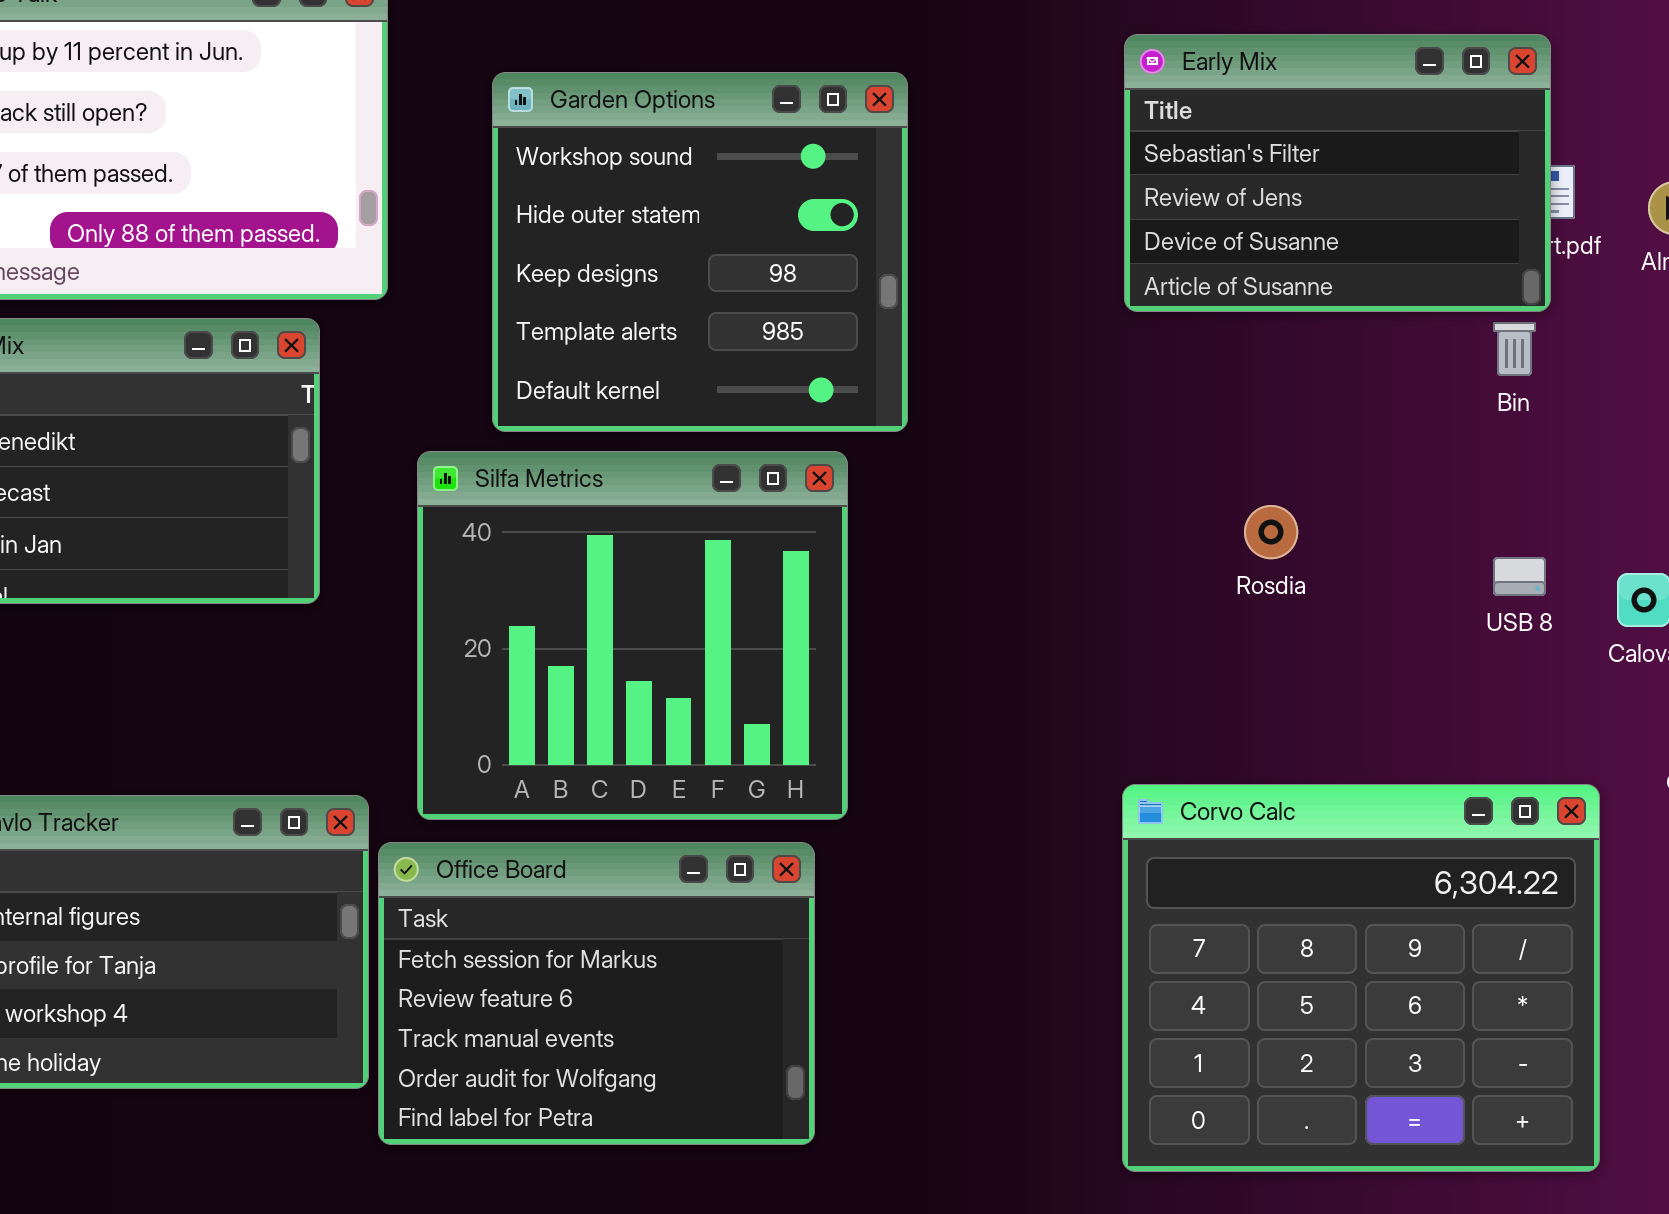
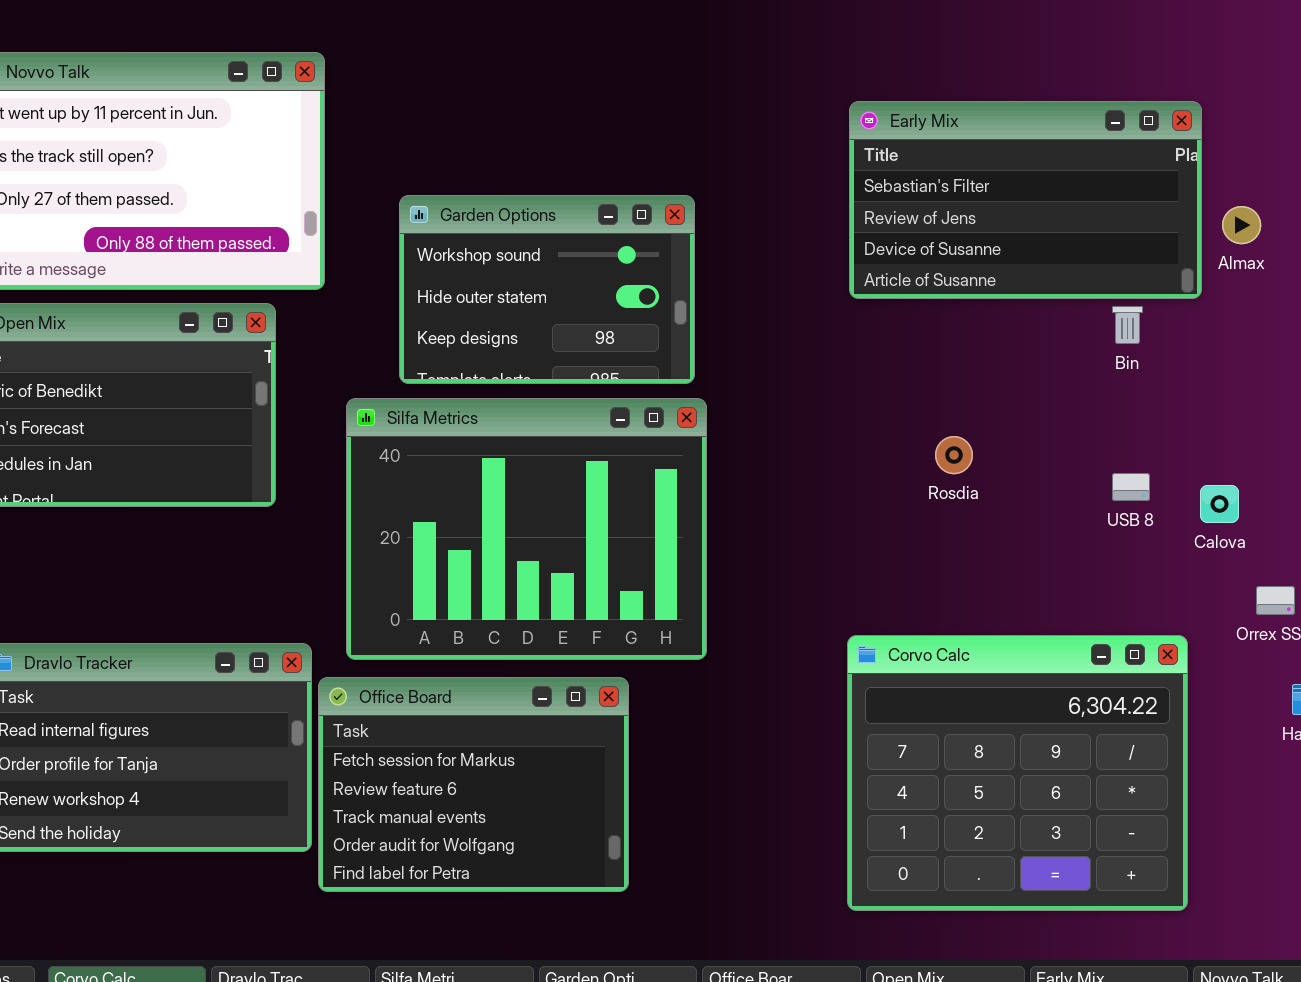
Early Mix: [1124,34,1551,312] -> [849,101,1202,299], resized
Garden Options: [492,72,908,432] -> [399,195,695,384], resized
Silfa Metrics: [417,451,848,820] -> [346,398,707,660], resized

